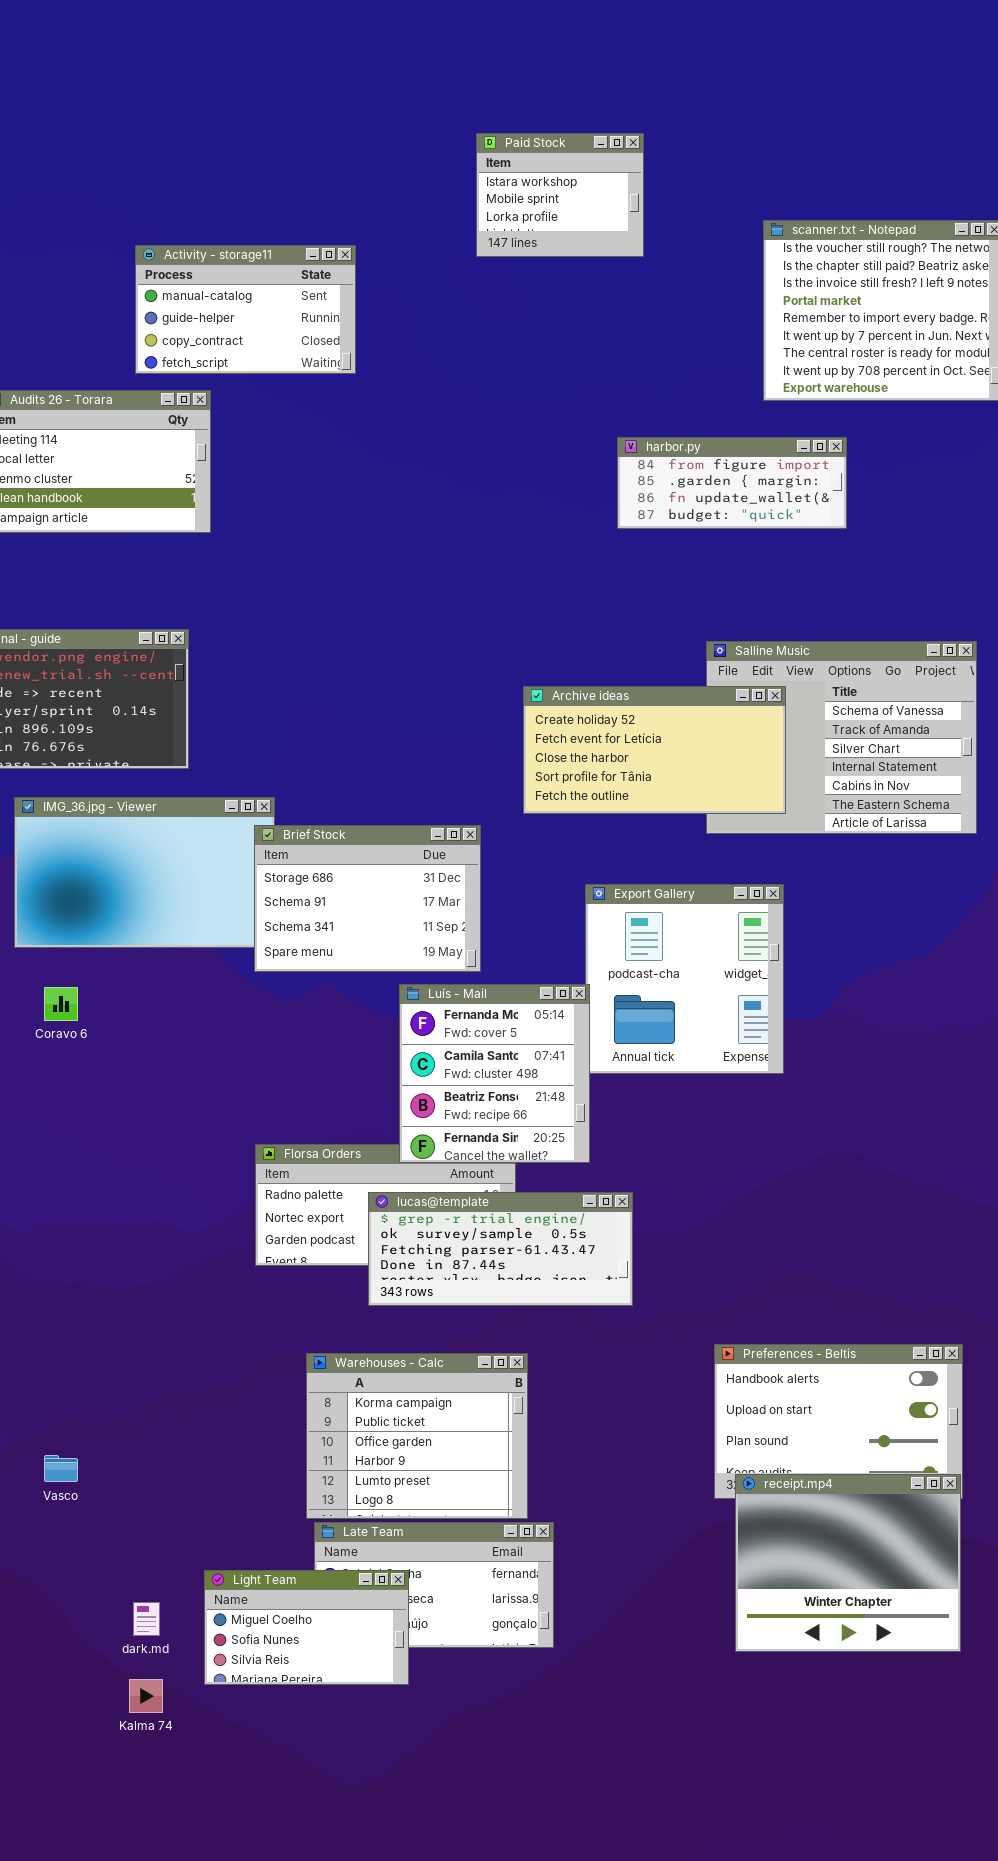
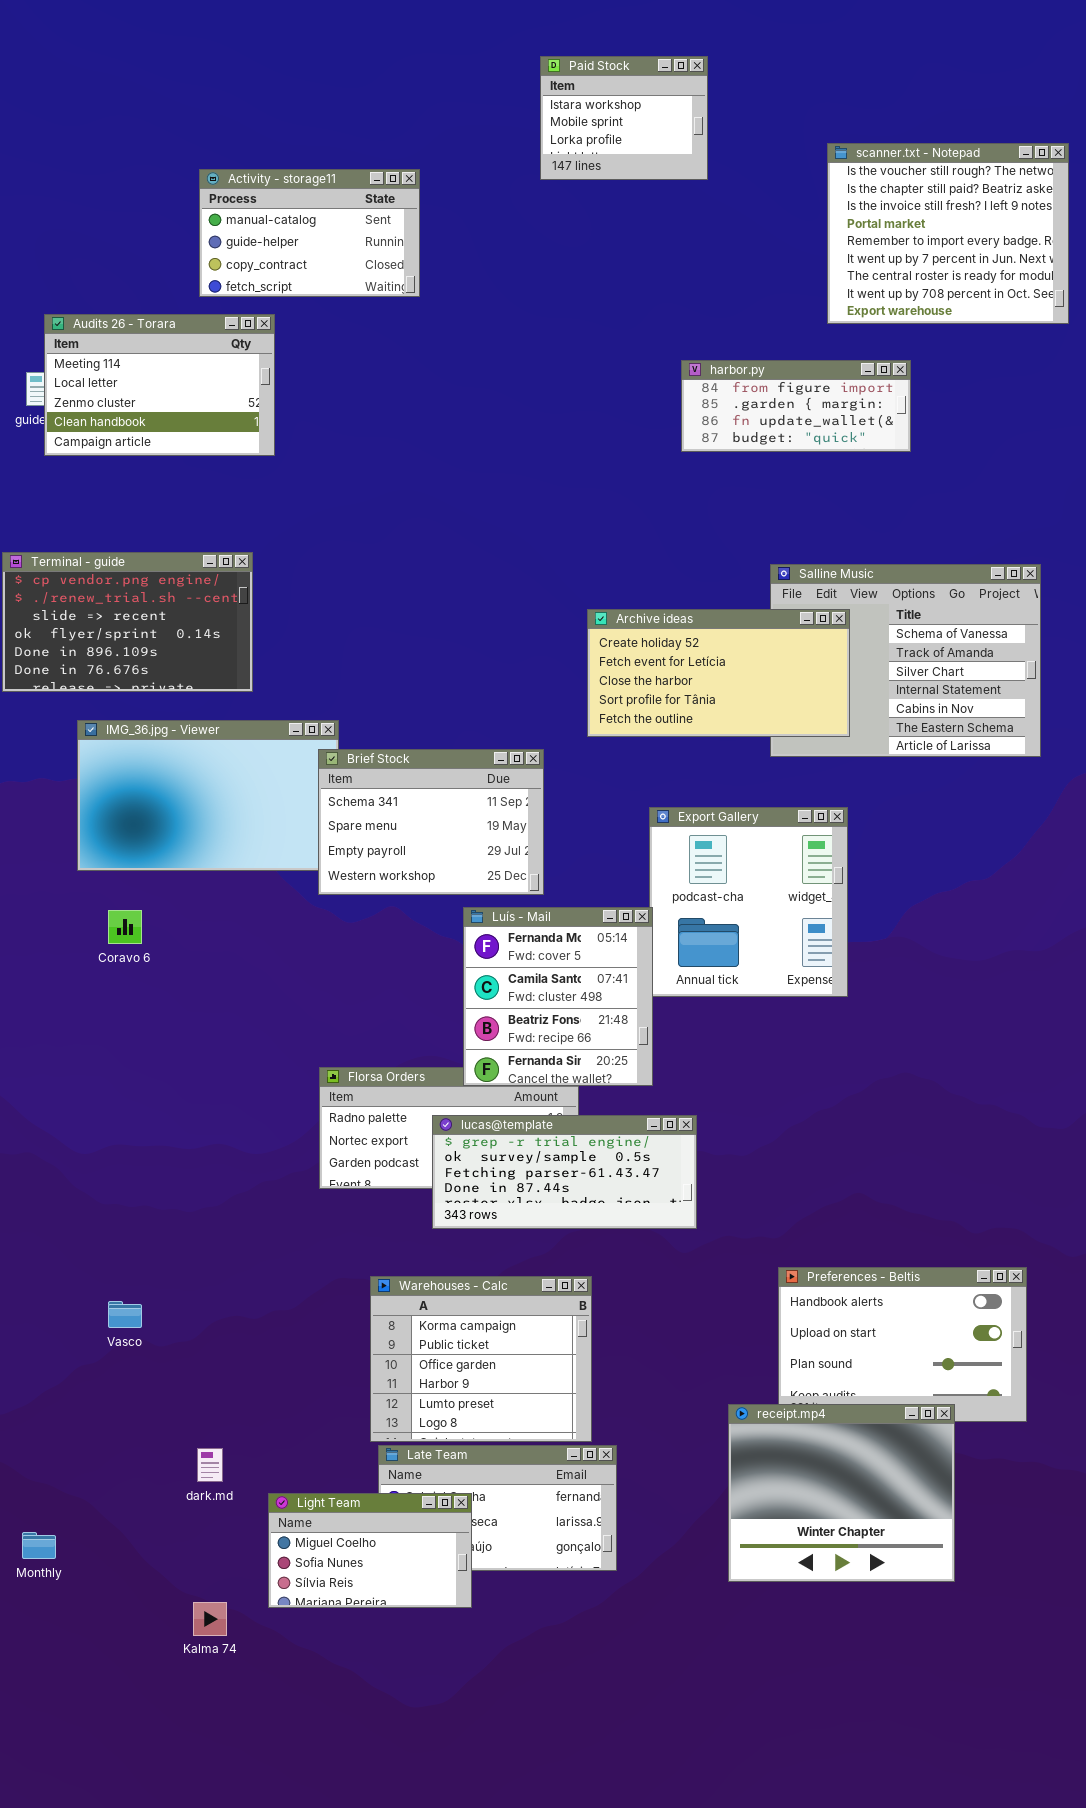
Brief Stock: [254,825,481,972] -> [318,749,544,895], scrolled down 2 rows
Vasco: [44,1455,78,1482] -> [108,1301,142,1328], moved
receipt.mp4: [735,1474,961,1652] -> [728,1404,955,1582], moved
dark.md: [133,1602,160,1636] -> [197,1448,223,1482], moved

